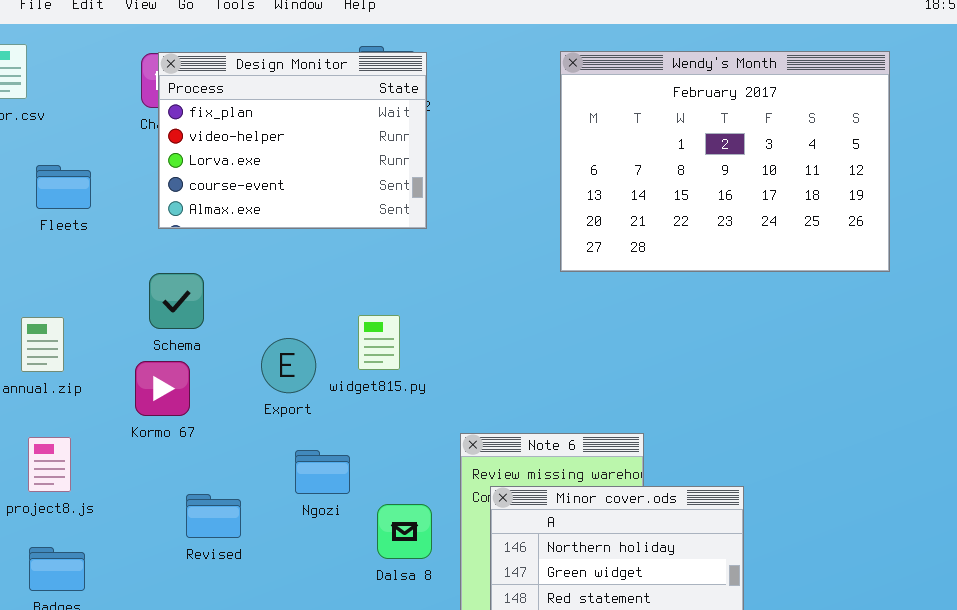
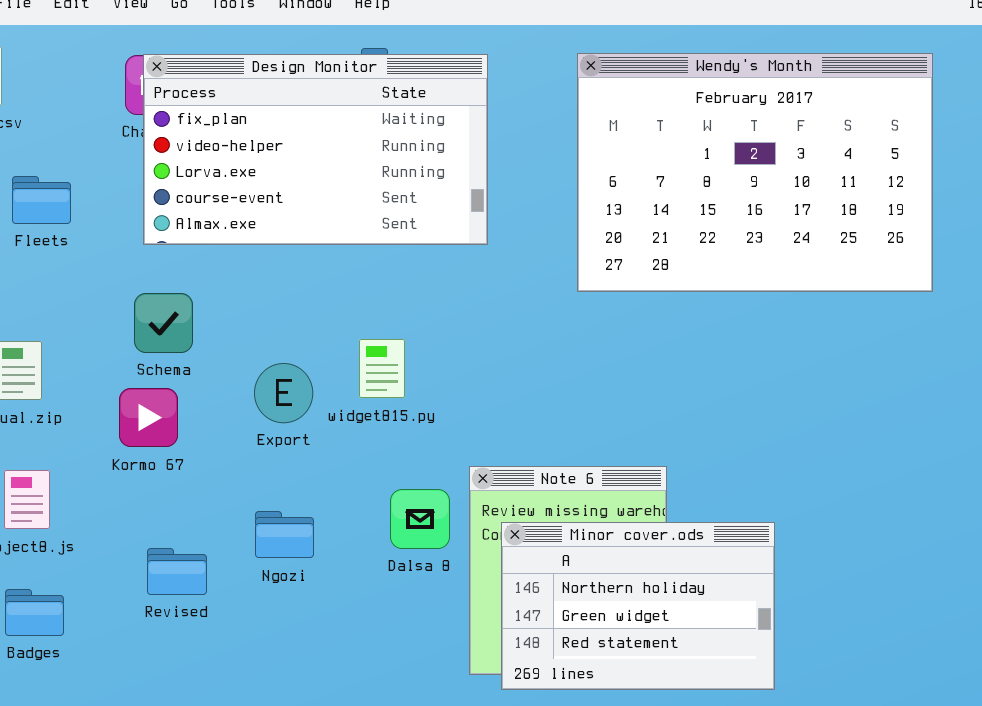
Design Monitor: [158,52,427,229] -> [143,54,488,245], resized
Ngozi: [295,450,350,494] -> [255,511,314,558], moved
Revised: [186,494,241,538] -> [147,548,207,595], moved
Dalsa 8: [377,504,432,559] -> [390,489,450,549], moved

